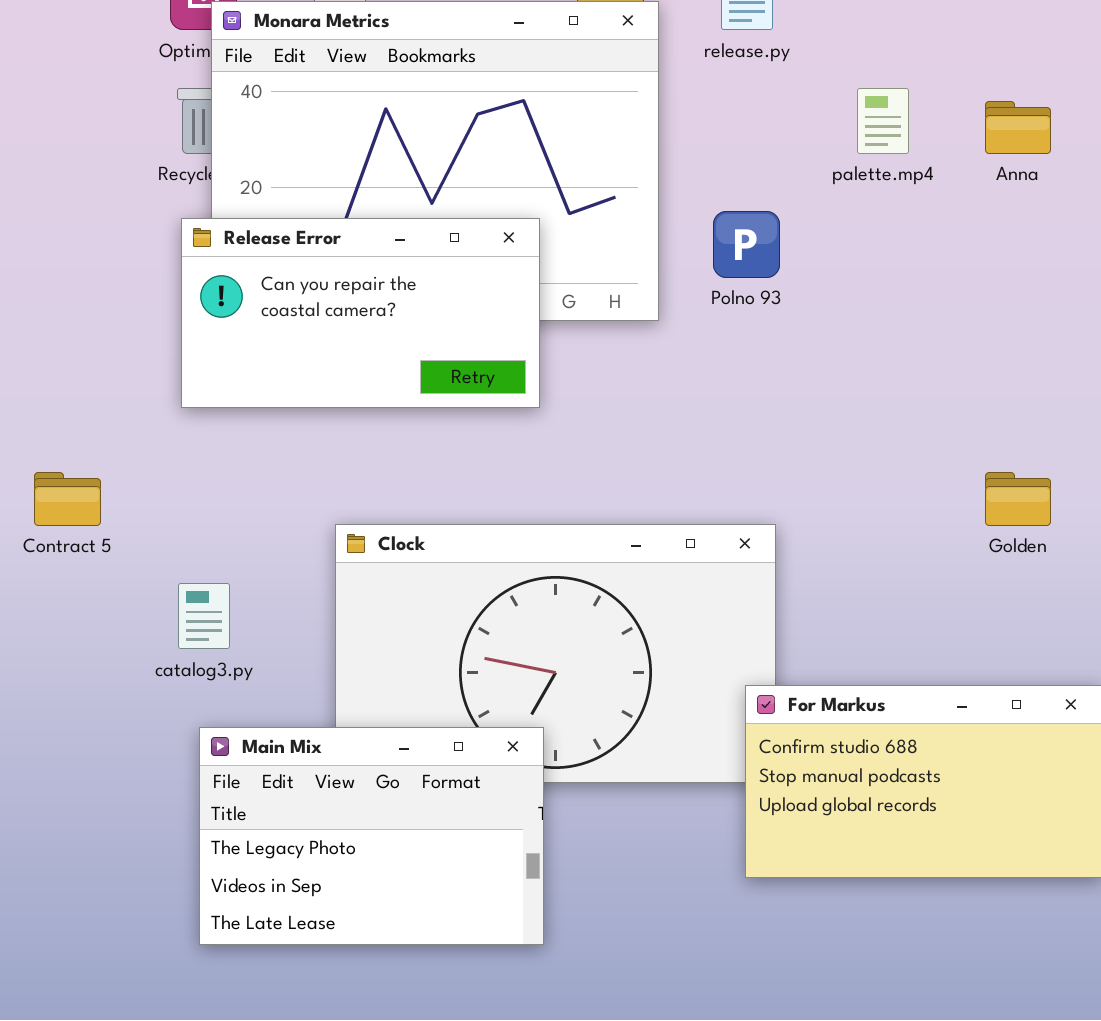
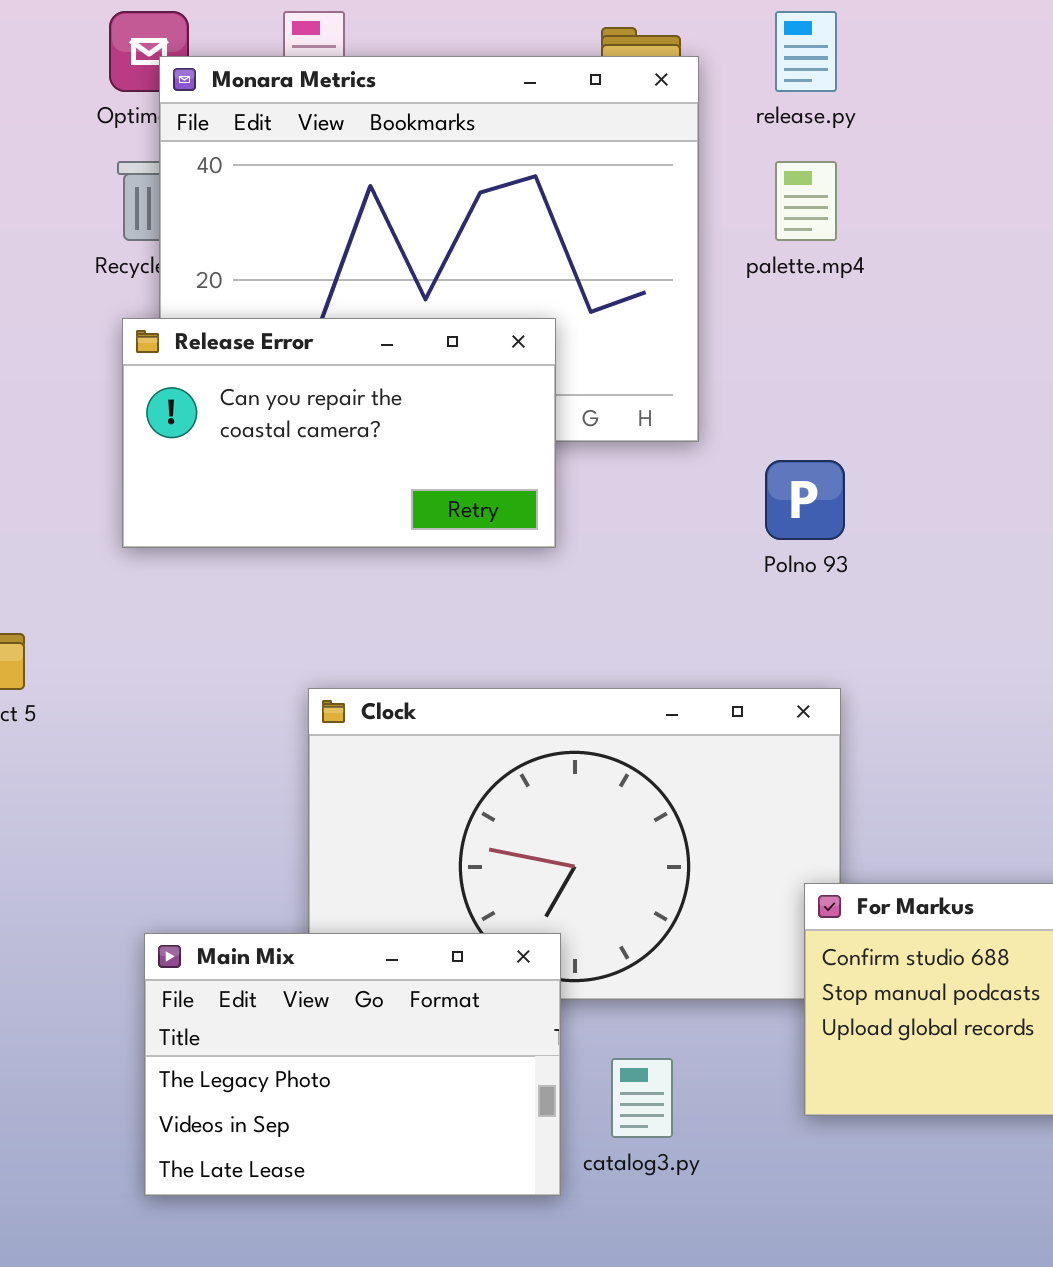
palette.mp4: [857,88,909,154] -> [775,161,837,241], moved
Polno 93: [713,211,780,278] -> [765,460,845,540], moved
catalog3.py: [178,583,230,649] -> [611,1058,673,1138], moved

